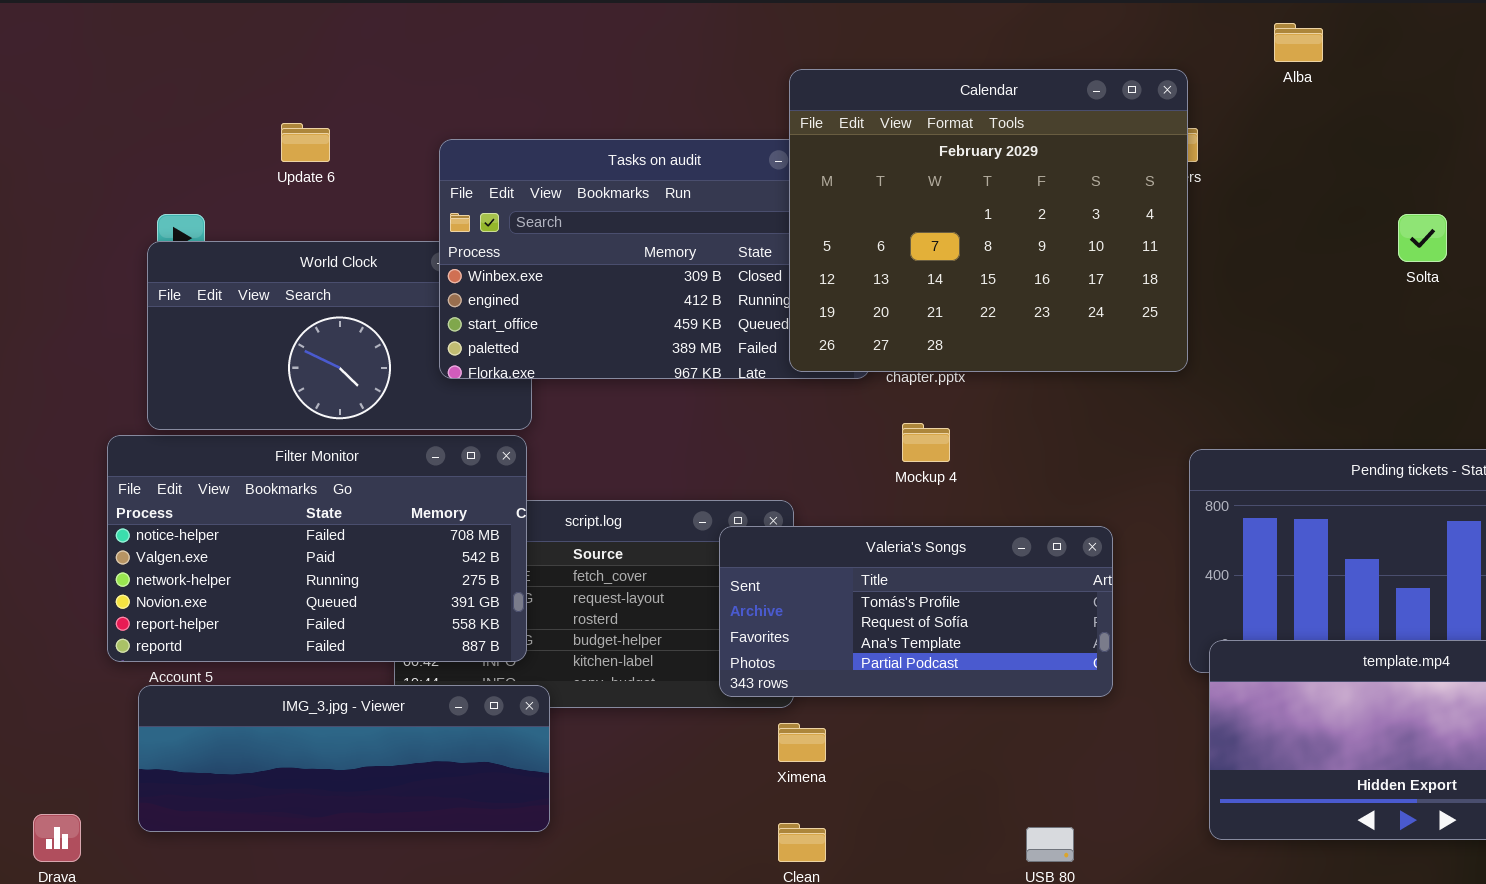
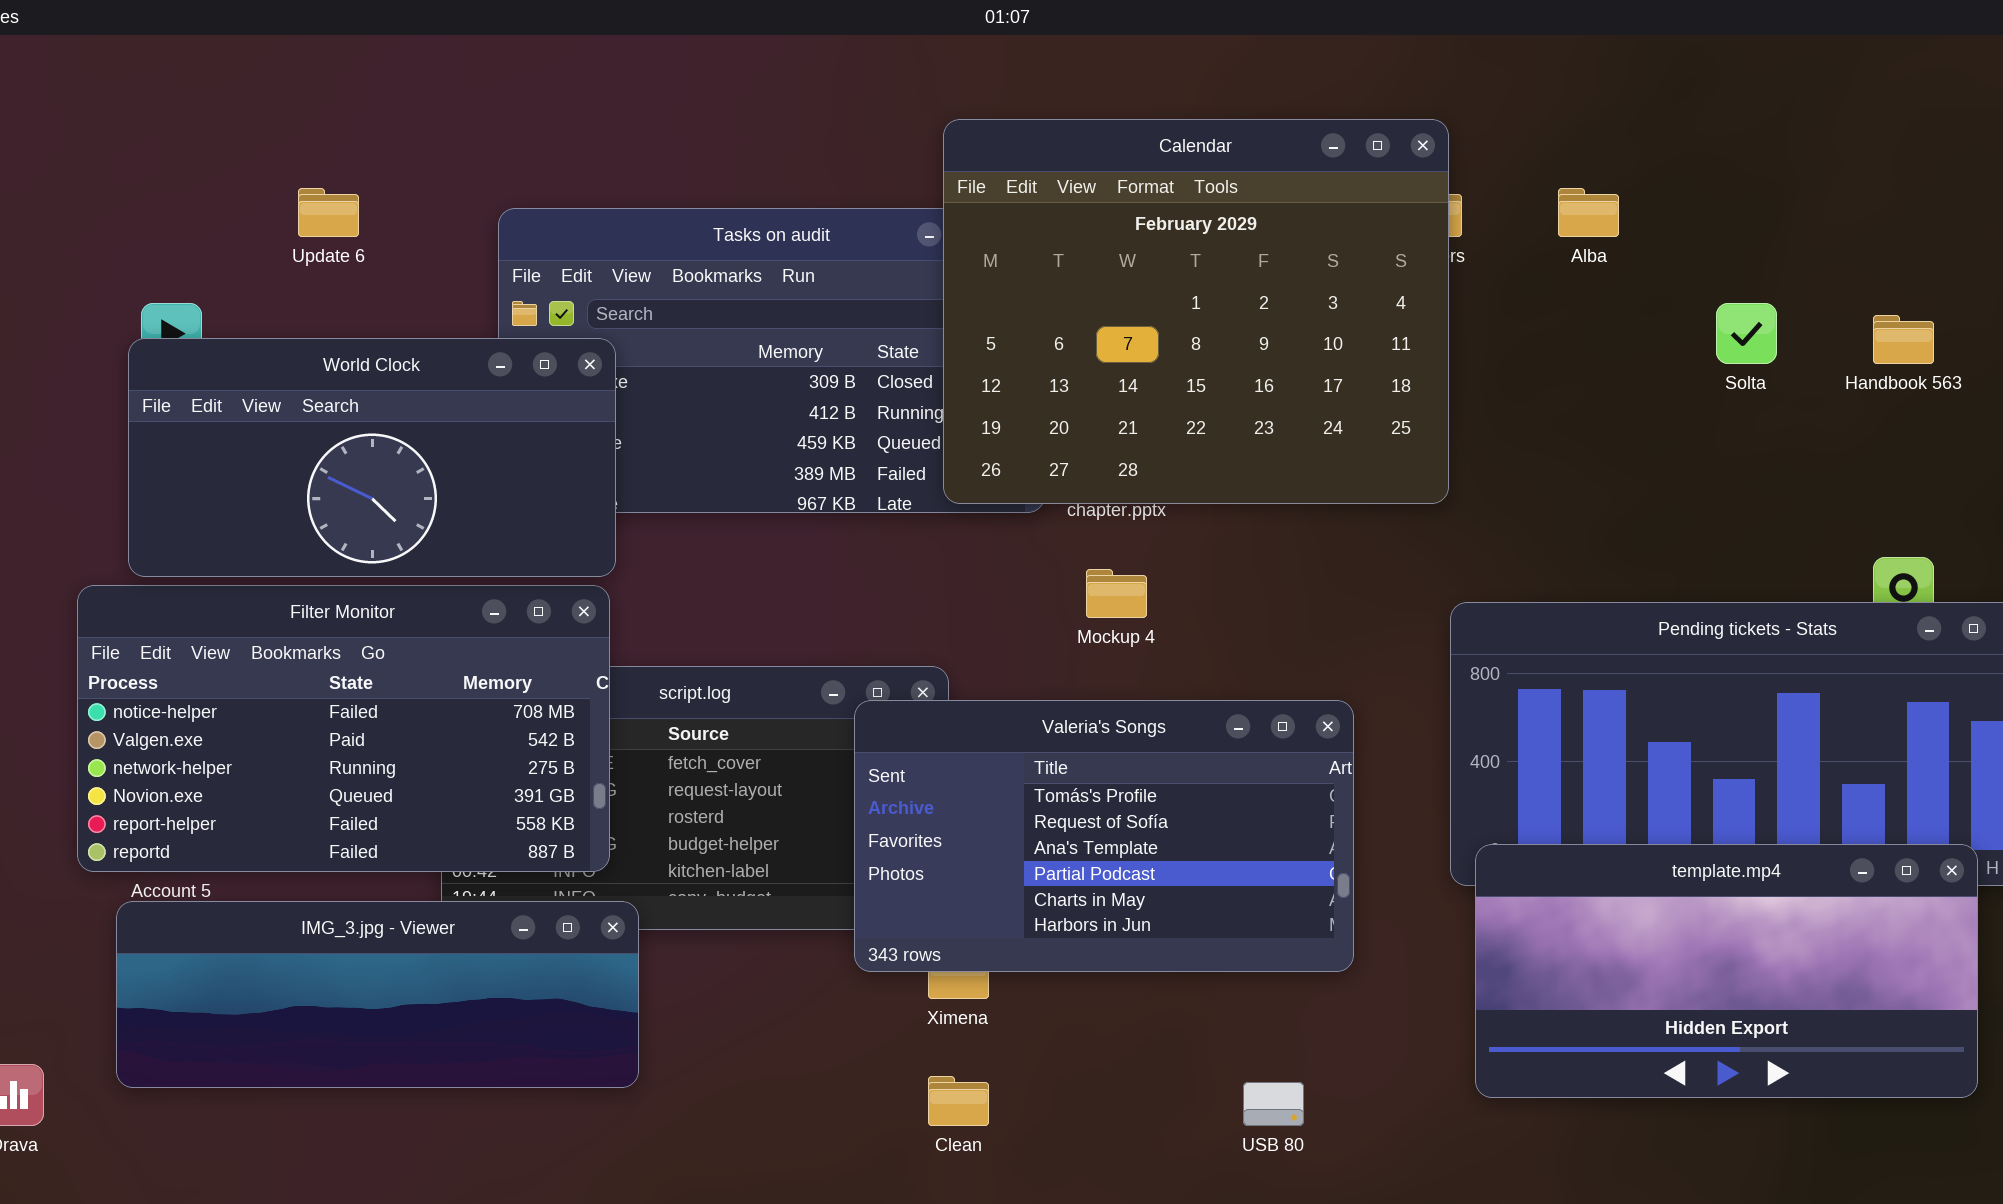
Alba: [1274,23,1323,62] -> [1558,188,1619,237], moved
World Clock: [147,241,532,430] -> [128,338,616,577], raised
Valeria's Songs: [719,526,1113,697] -> [854,700,1354,972], resized

